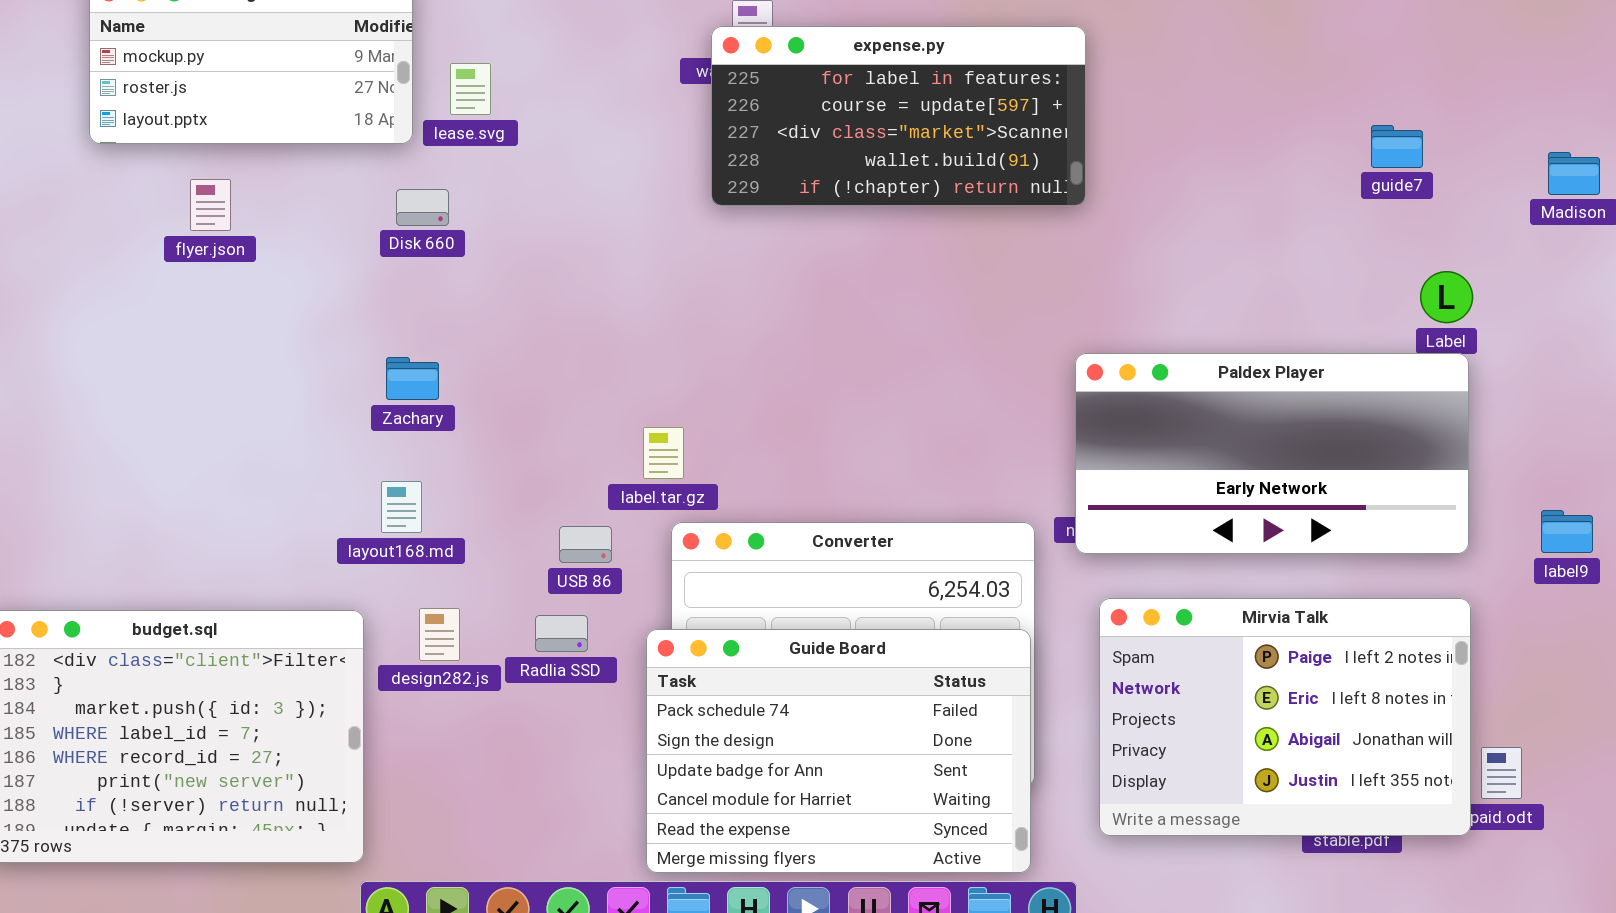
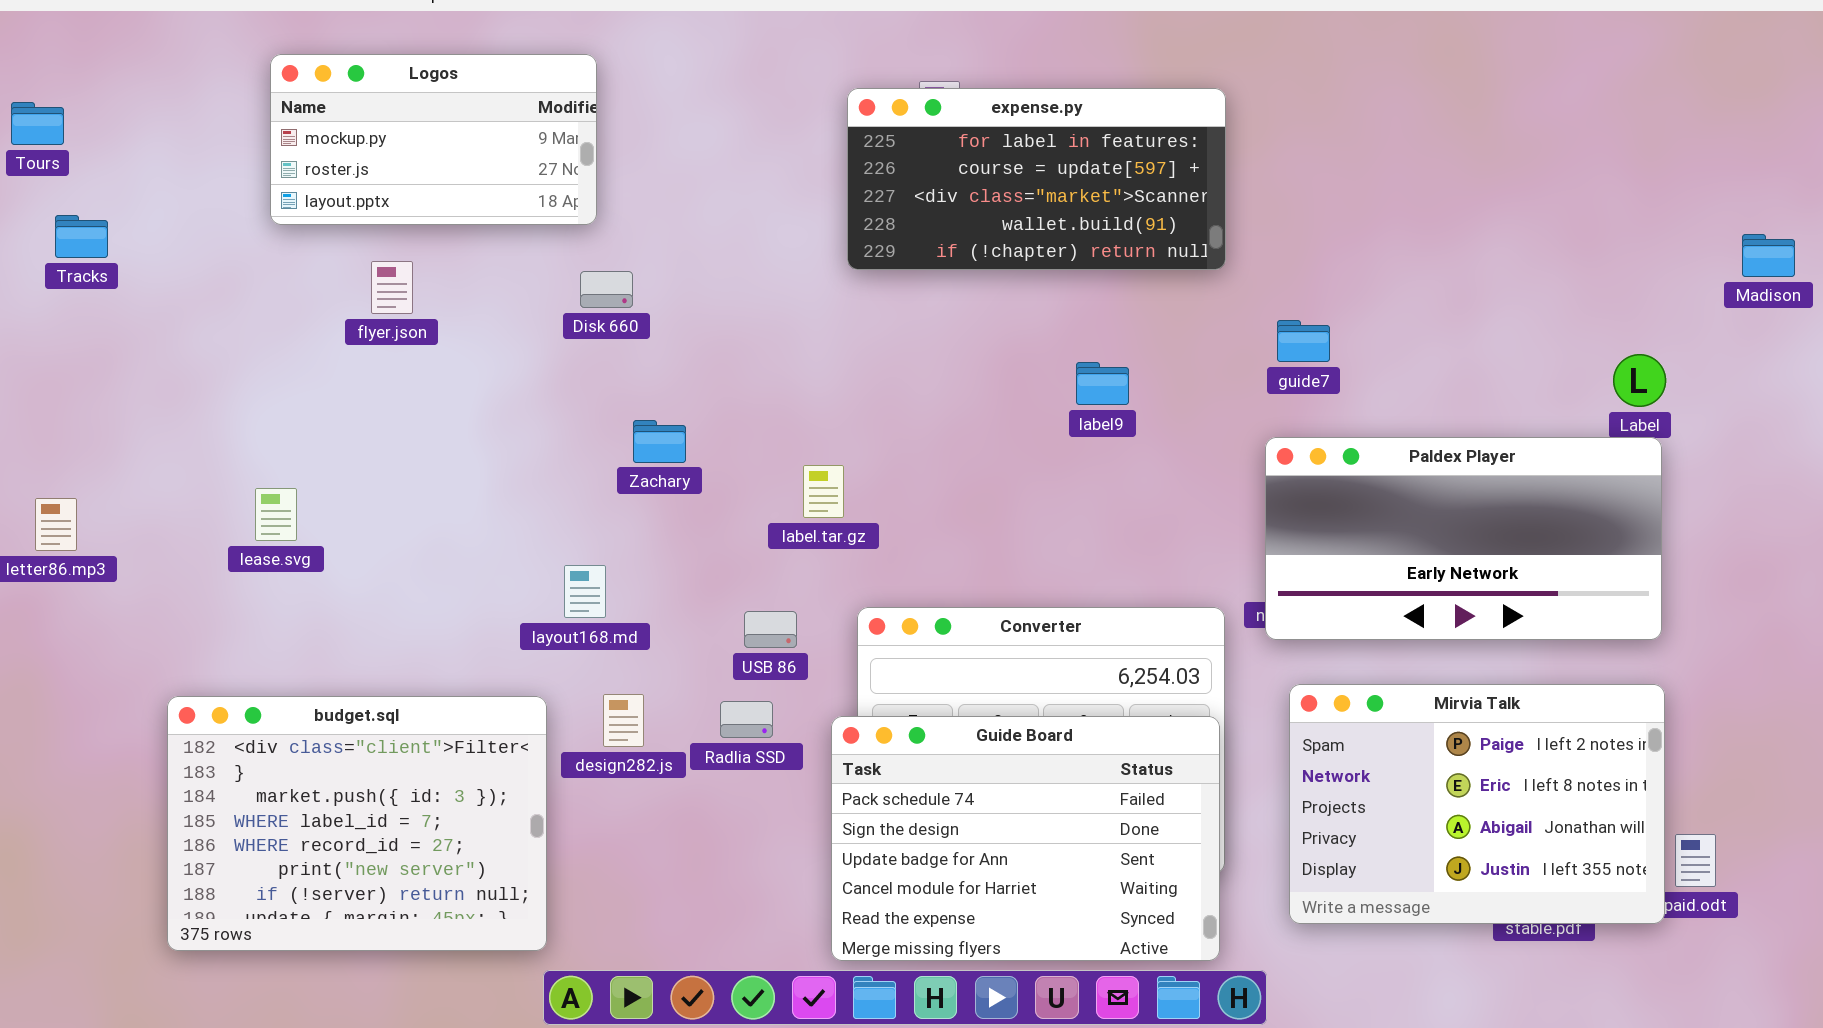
expense.py: [711,26,1086,206] -> [847,88,1226,270], moved
lease.svg: [450,63,491,115] -> [255,488,297,541], moved
guide7: [1371,125,1423,168] -> [1277,320,1330,362], moved
Zachary: [386,357,439,400] -> [633,420,686,463], moved
label.tar.gz: [643,427,684,479] -> [803,465,844,518], moved
label9: [1541,510,1593,553] -> [1076,362,1129,405], moved

